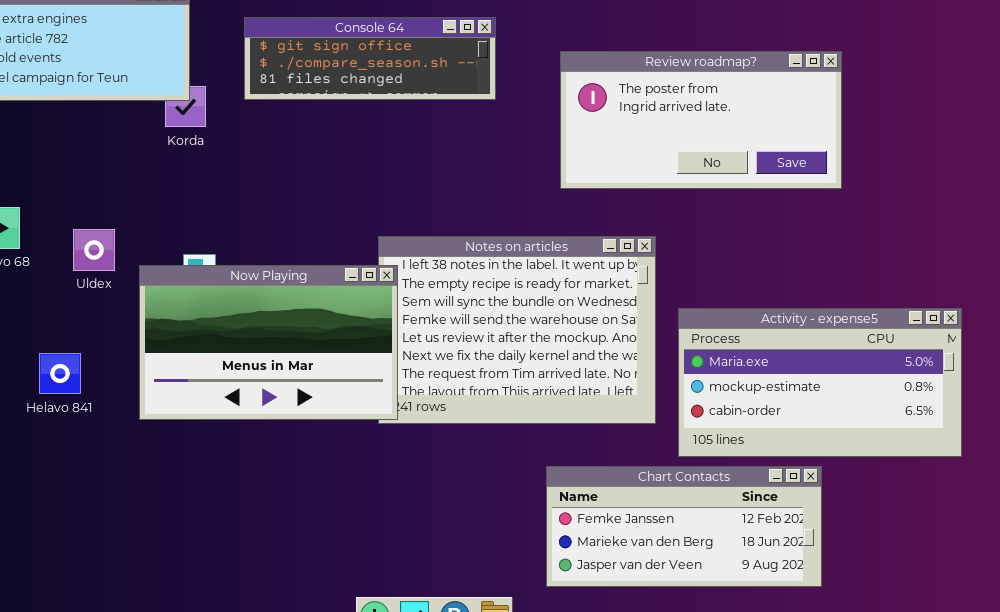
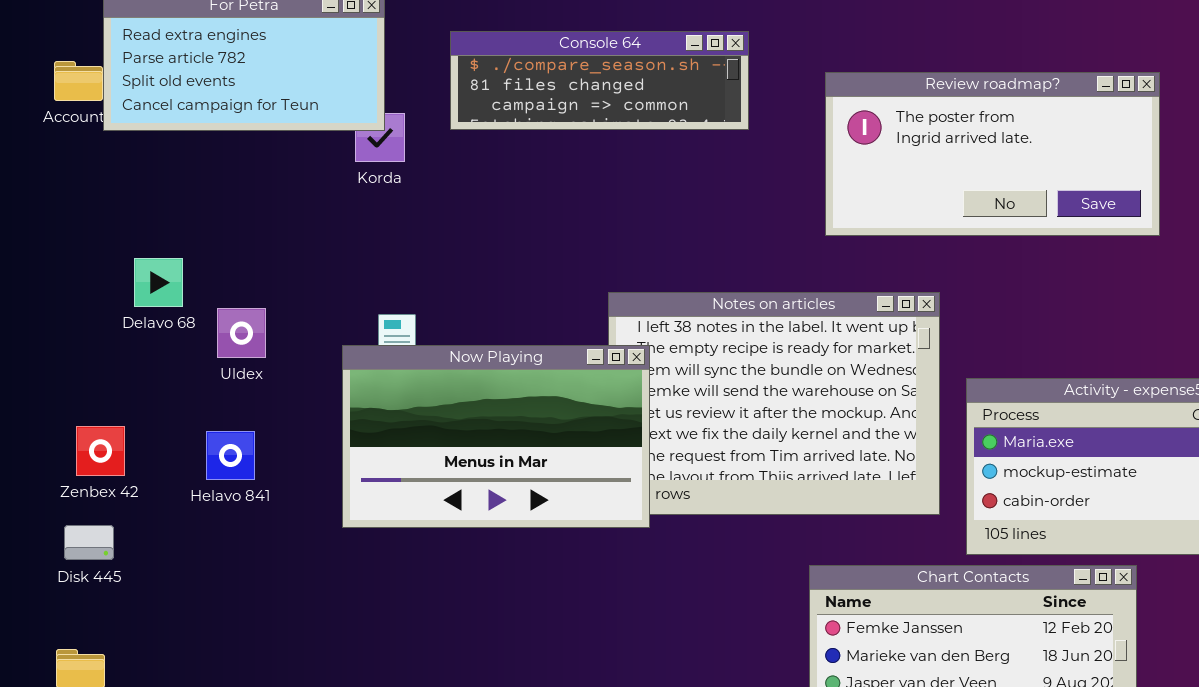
Console 64: [244,17,496,100] -> [450,31,749,130], scrolled down 1 row
Uldex: [73,229,115,271] -> [217,308,266,358], moved
Now Playing: [139,265,398,420] -> [342,345,650,528], moved

